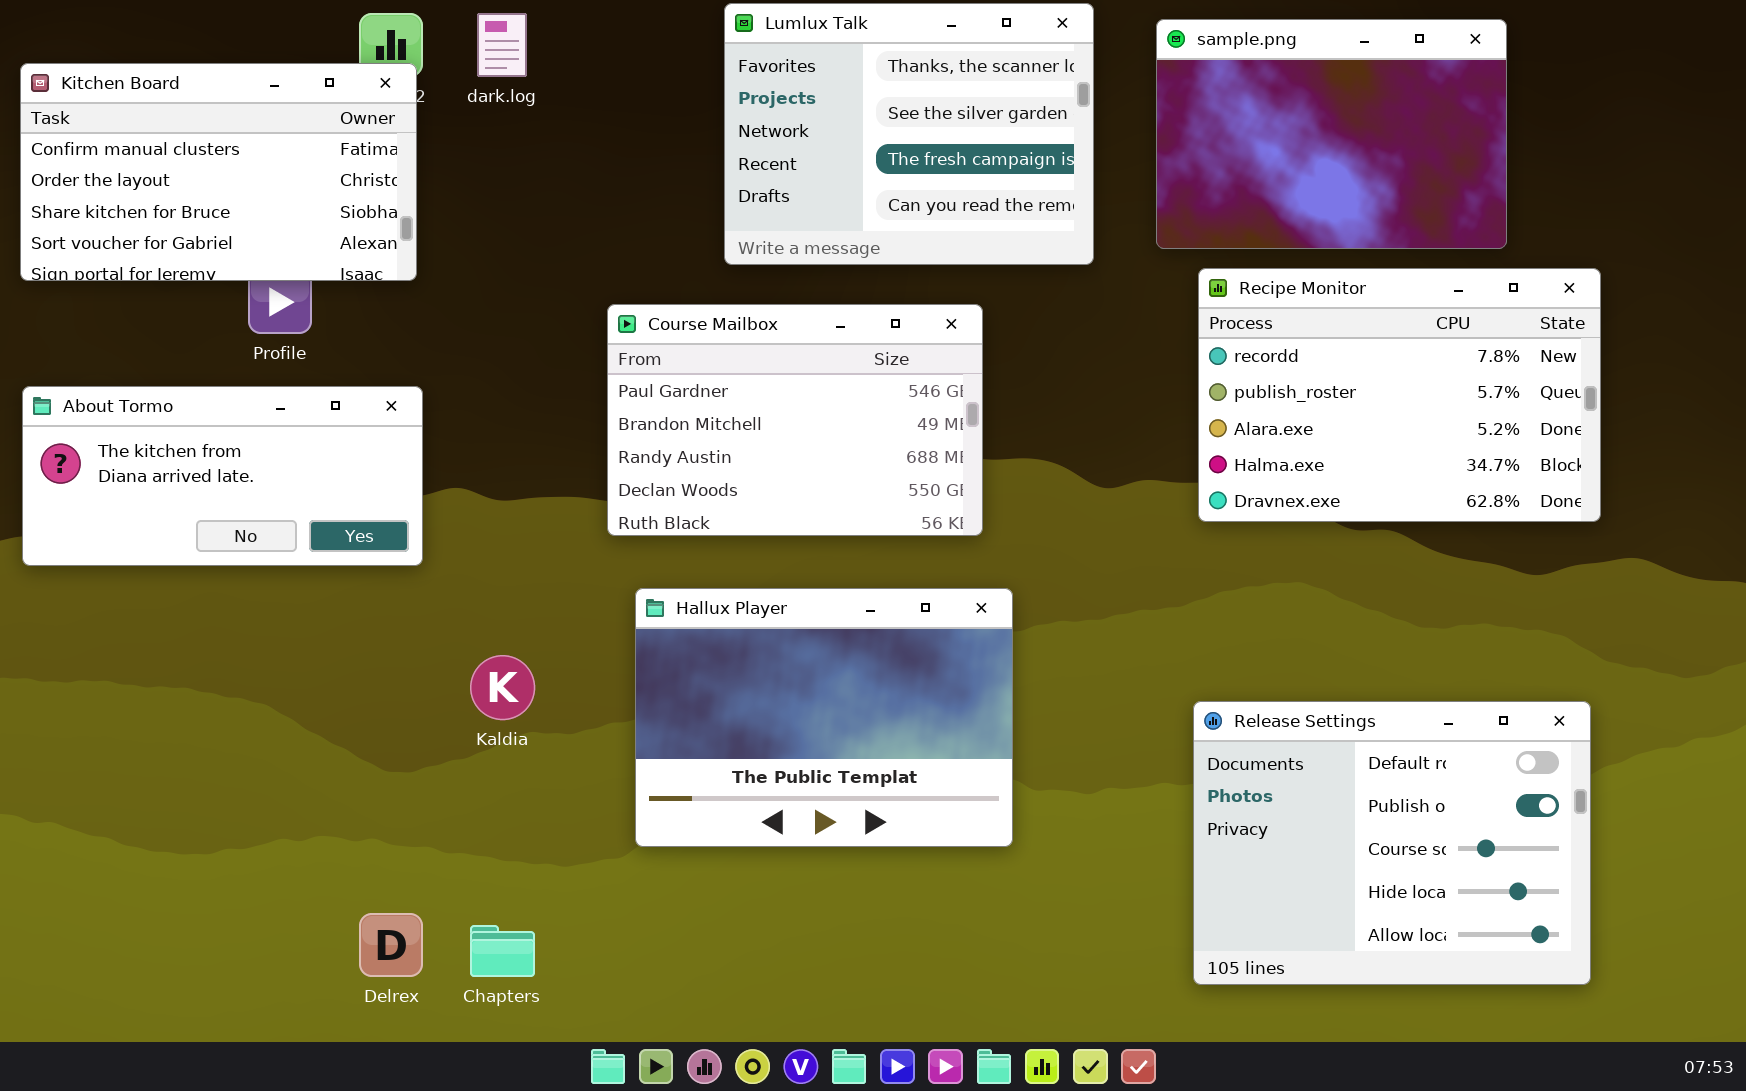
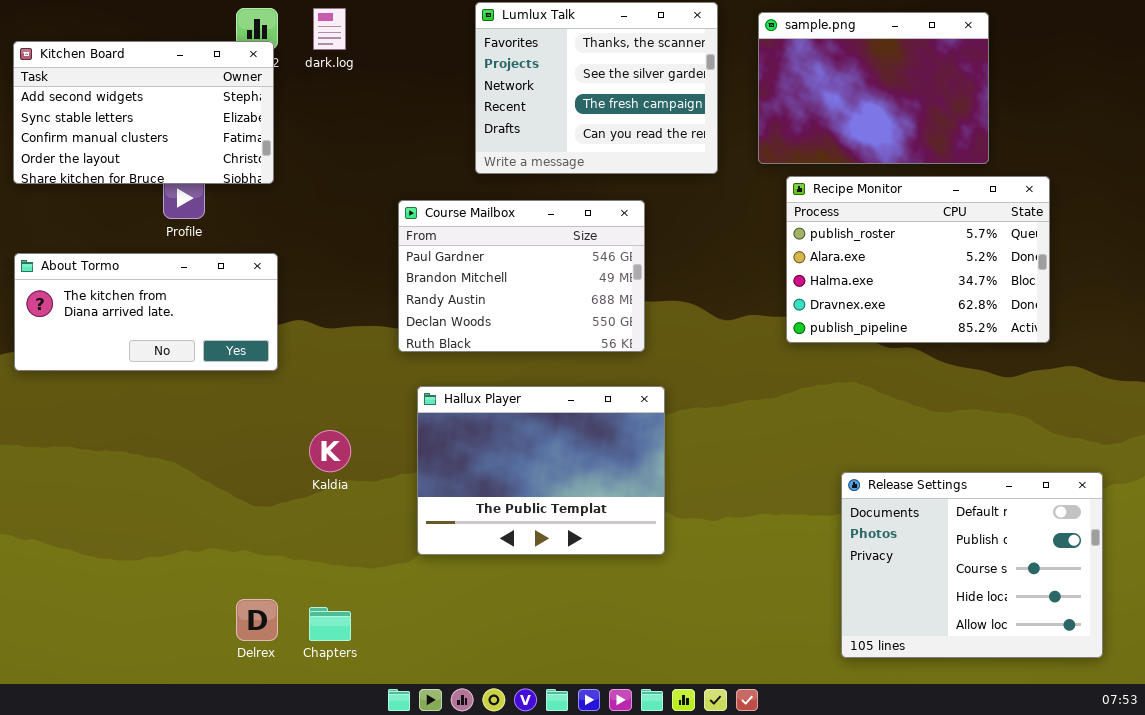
Kitchen Board: [20,63,417,281] -> [13,41,274,184], scrolled up 2 rows
Recipe Monitor: [1198,268,1601,522] -> [786,176,1050,343], scrolled down 1 row
Release Settings: [1193,701,1591,985] -> [841,472,1103,658], moved

